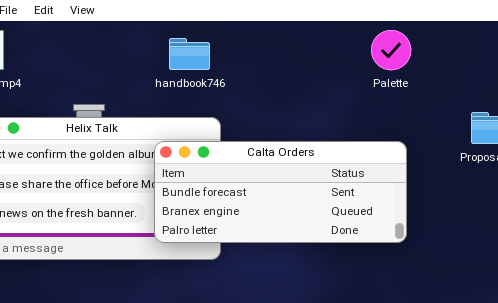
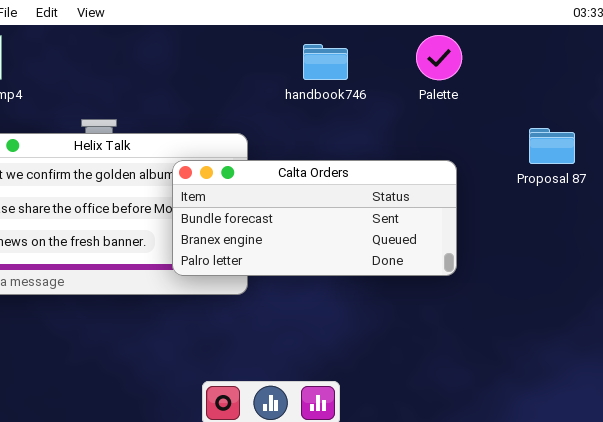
handbook746: [169,38,210,70] -> [303,44,348,80], moved

